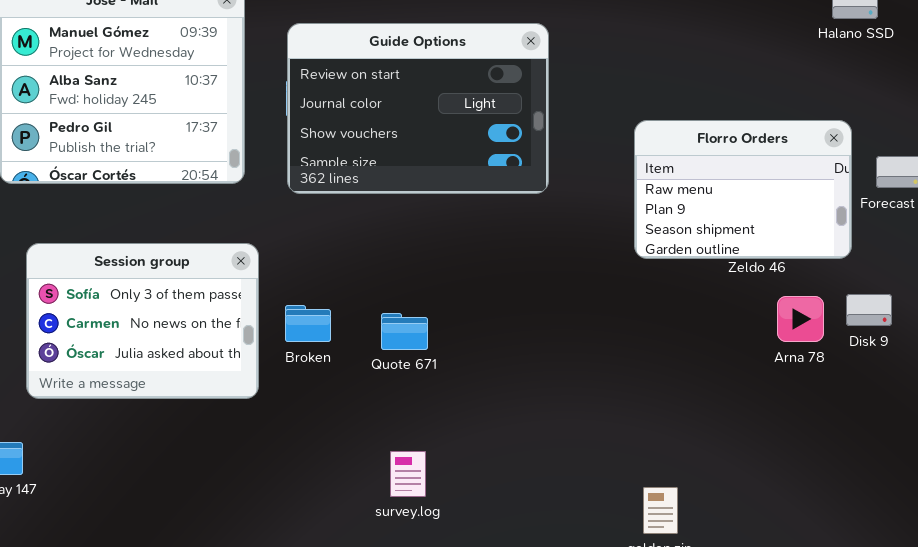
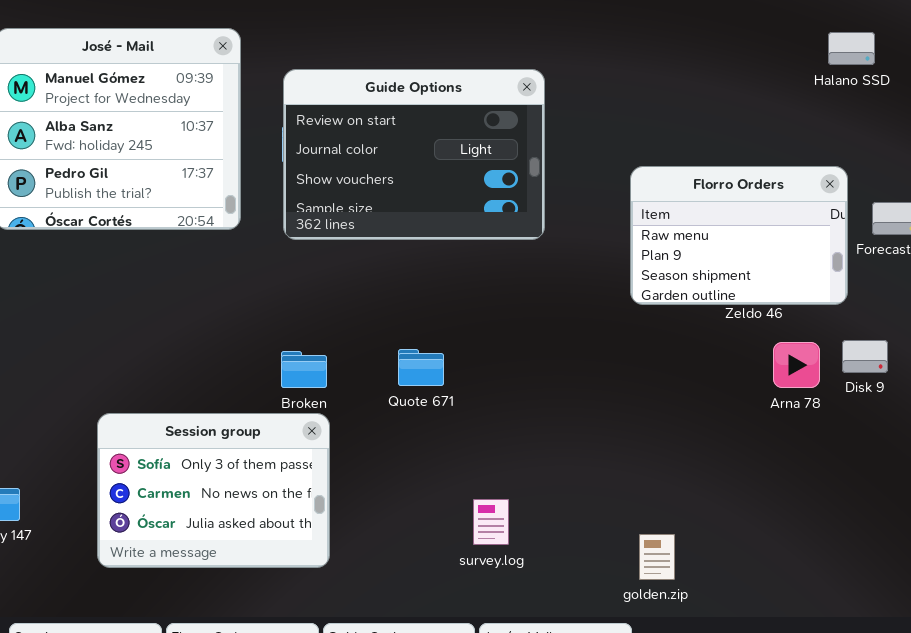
Session group: [26,243,259,399] -> [97,413,330,568], moved
Quote 671: [381,313,428,350] -> [398,349,444,386], moved
survey.log: [390,451,426,497] -> [473,499,509,545], moved

